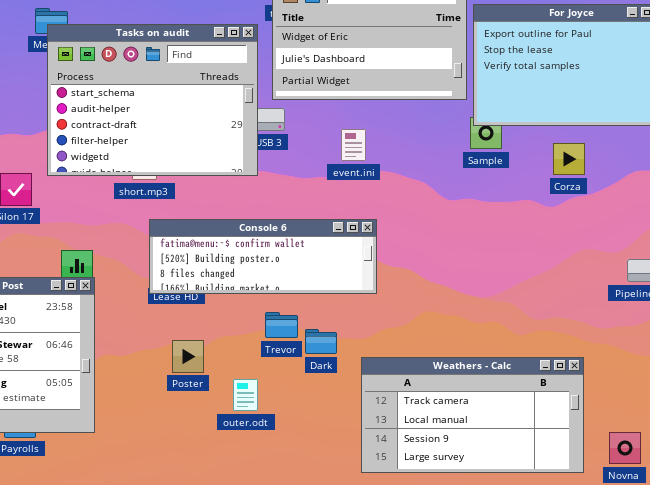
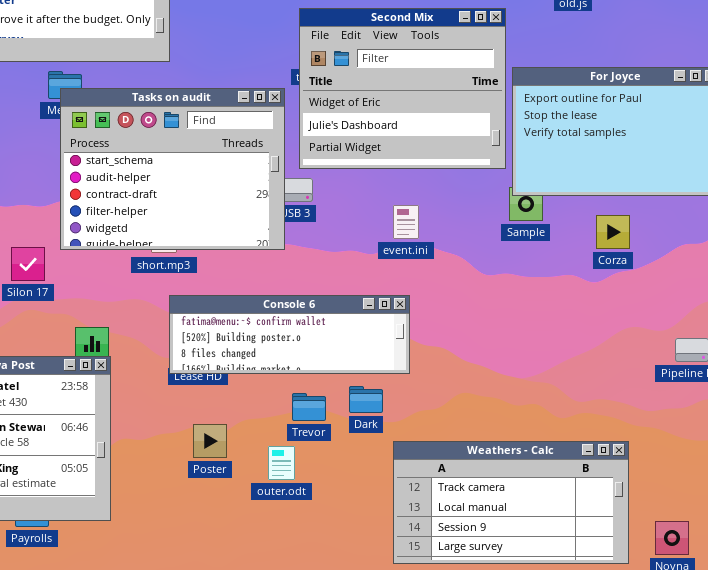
event.ini: [341,129,366,161] -> [393,205,419,239], moved
Dark: [305,329,337,354] -> [349,386,383,413], moved
outer.odt: [233,379,258,411] -> [268,446,295,480], moved

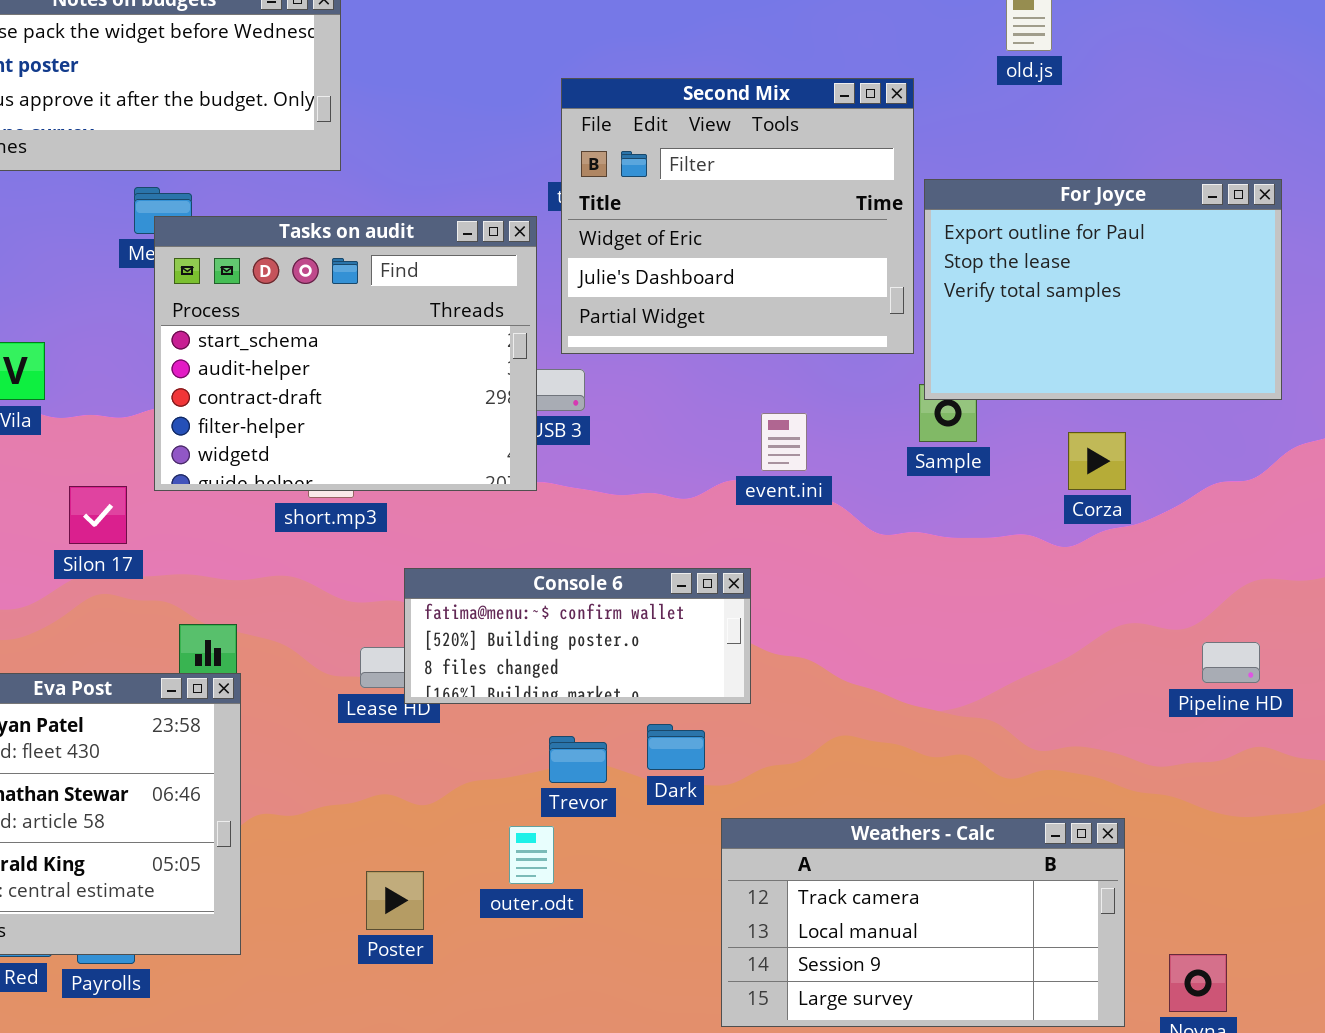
event.ini: [393,205,419,239] -> [761,413,807,471], moved
Console 6: [169,295,410,374] -> [404,568,751,704], resized
Poster: [193,424,227,458] -> [366,871,424,930], moved

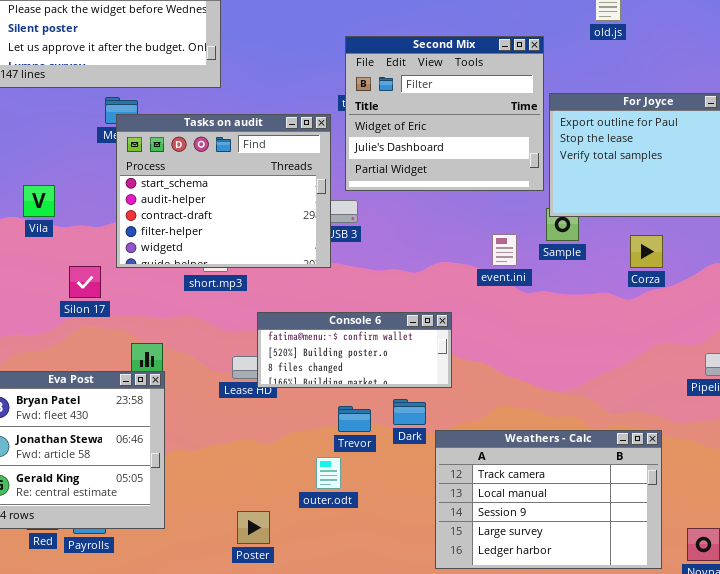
event.ini: [761,413,807,471] -> [492,234,517,266], moved
Weathers - Calc: [721,818,1125,1027] -> [435,430,662,569], resized
Poster: [366,871,424,930] -> [237,511,270,544], moved

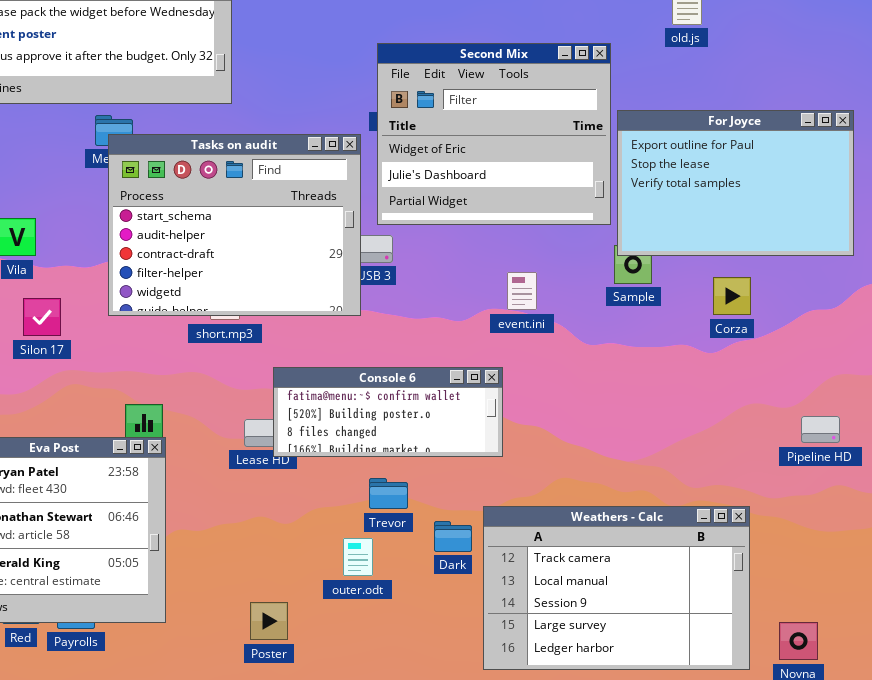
event.ini: [492,234,517,266] -> [507,272,537,310], moved
Silon 17: [69,266,101,298] -> [23,298,61,336], moved
Dark: [393,399,426,425] -> [434,521,472,552], moved

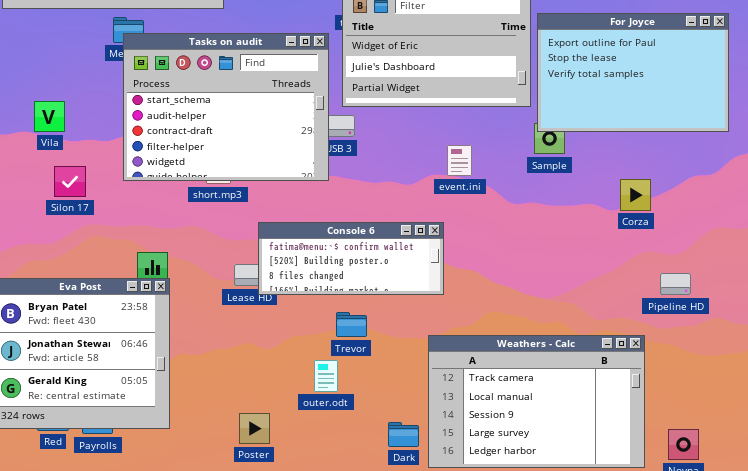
Corza: [713,277,751,315] -> [620,179,651,211], moved
Pipeline HD: [801,416,840,443] -> [660,273,691,295], moved
Dark: [434,521,472,552] -> [388,422,419,447], moved

